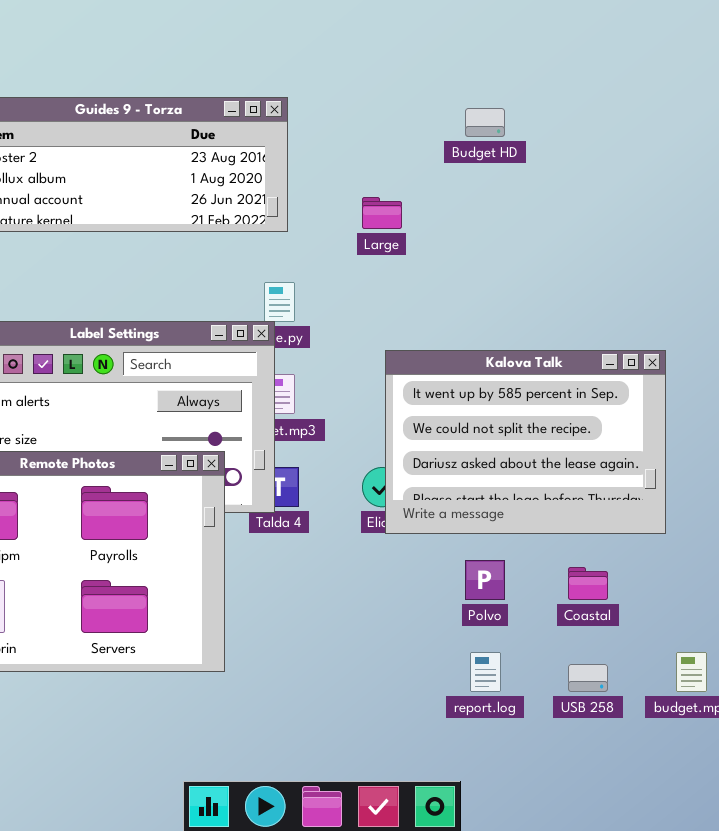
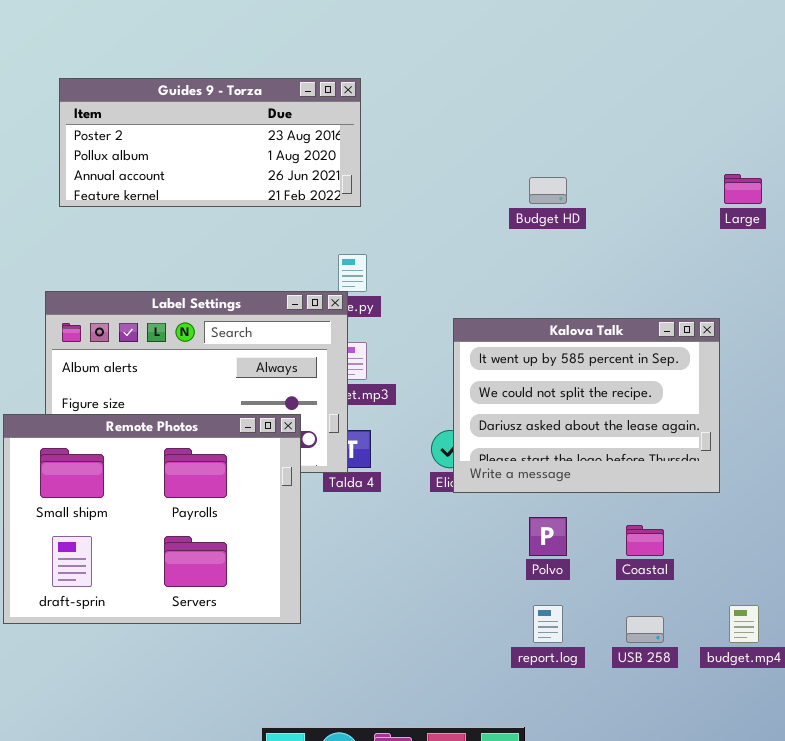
Budget HD: [465,108,505,137] -> [529,177,567,204], moved
Large: [362,197,402,229] -> [724,174,762,204], moved

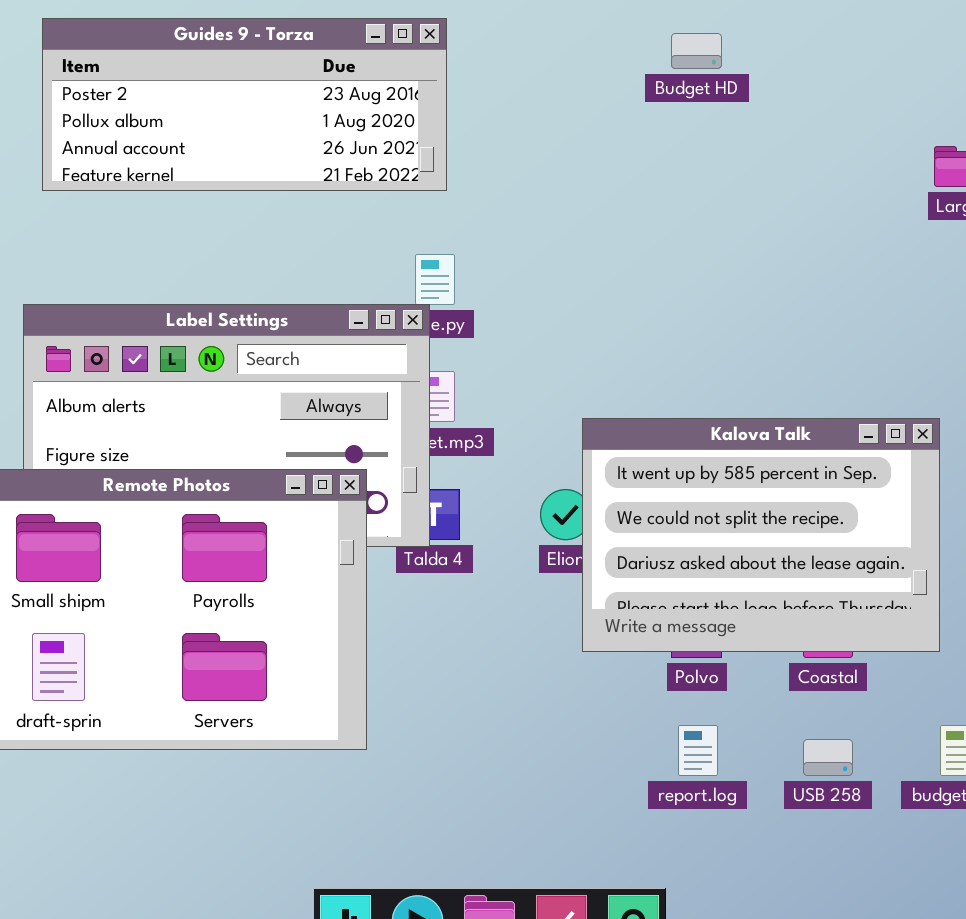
Budget HD: [529,177,567,204] -> [671,33,722,69], moved
Kalova Talk: [453,318,720,493] -> [582,418,940,652], moved

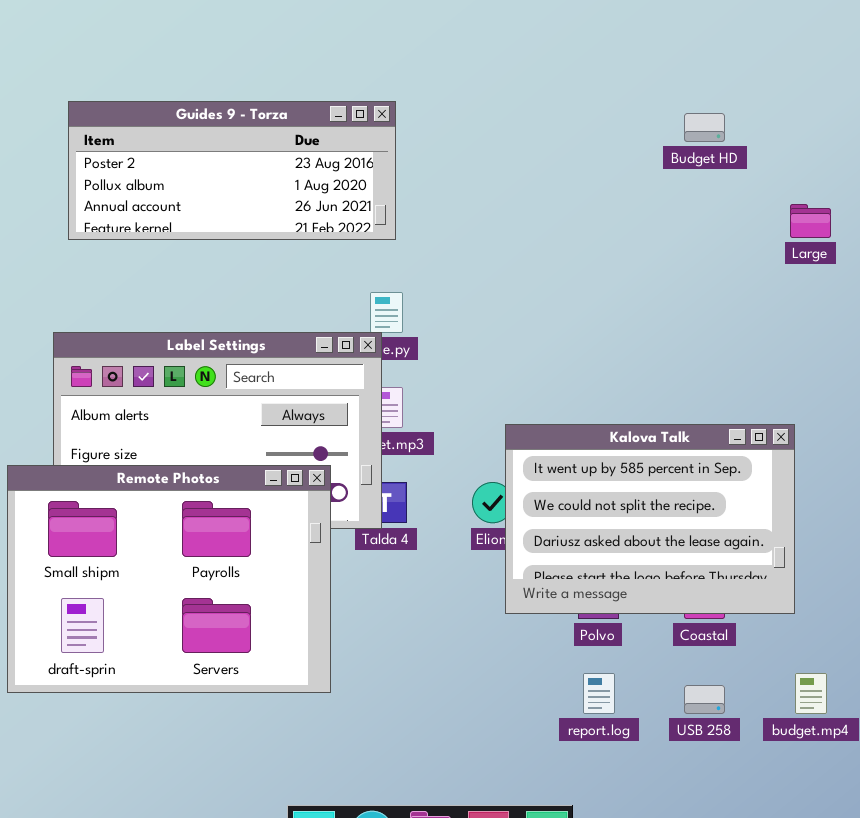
Budget HD: [671,33,722,69] -> [684,113,725,142], moved

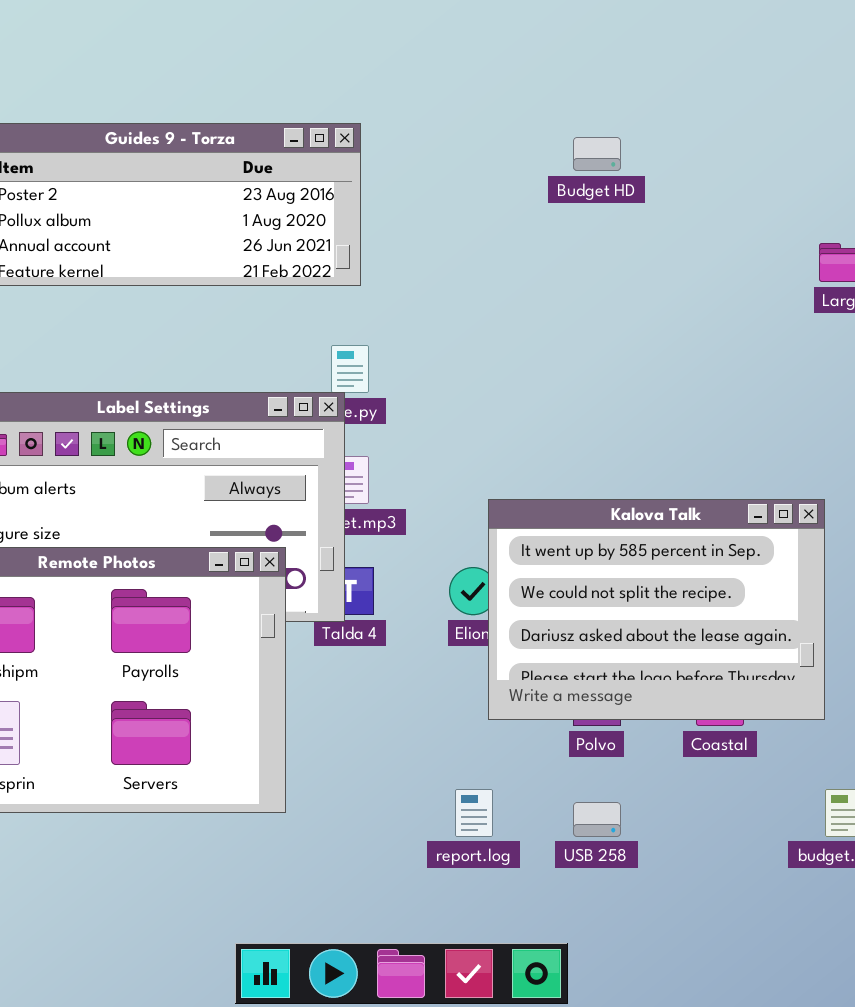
Budget HD: [684,113,725,142] -> [573,137,621,171], moved
report.log: [583,673,615,714] -> [455,789,493,837], moved
USB 258: [684,685,725,714] -> [573,802,621,837], moved

